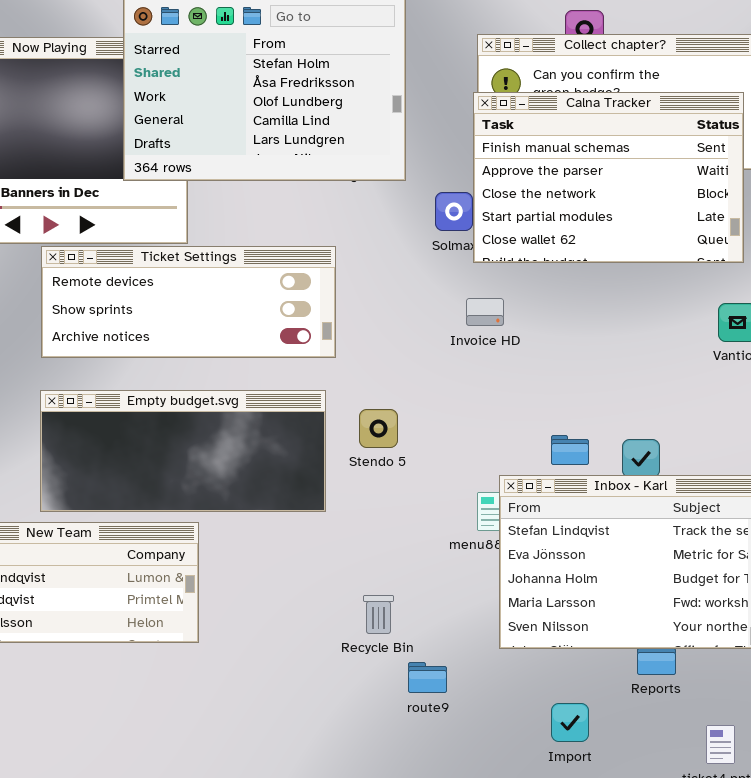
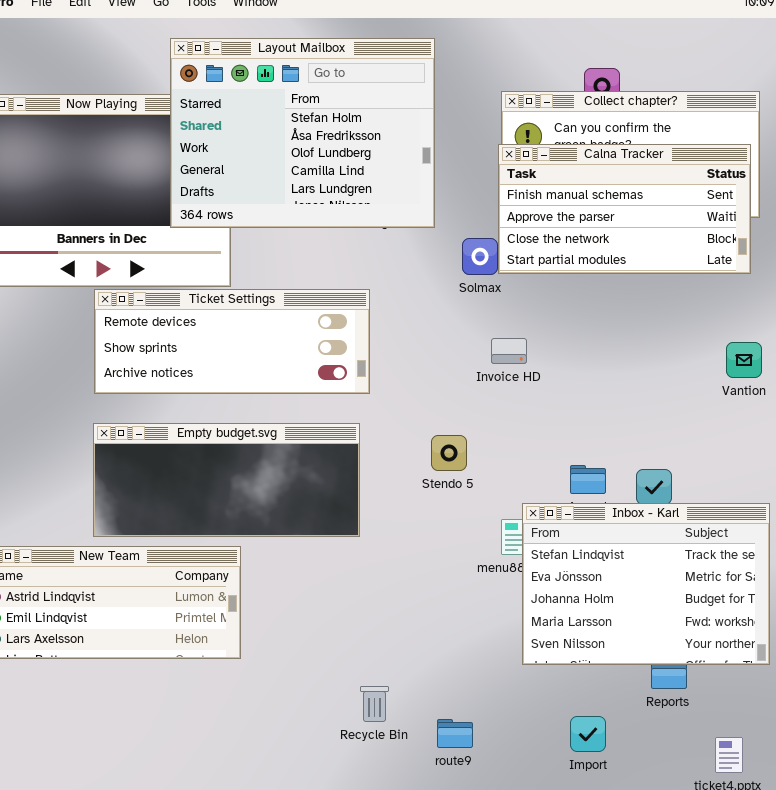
Calna Tracker: [473,92,744,263] -> [498,144,751,274], resized
Stendo 5: [359,409,398,448] -> [431,435,467,471], moved
Recycle Bin: [363,595,394,634] -> [360,686,389,722], moved
route9: [408,662,447,693] -> [437,719,473,748], moved

